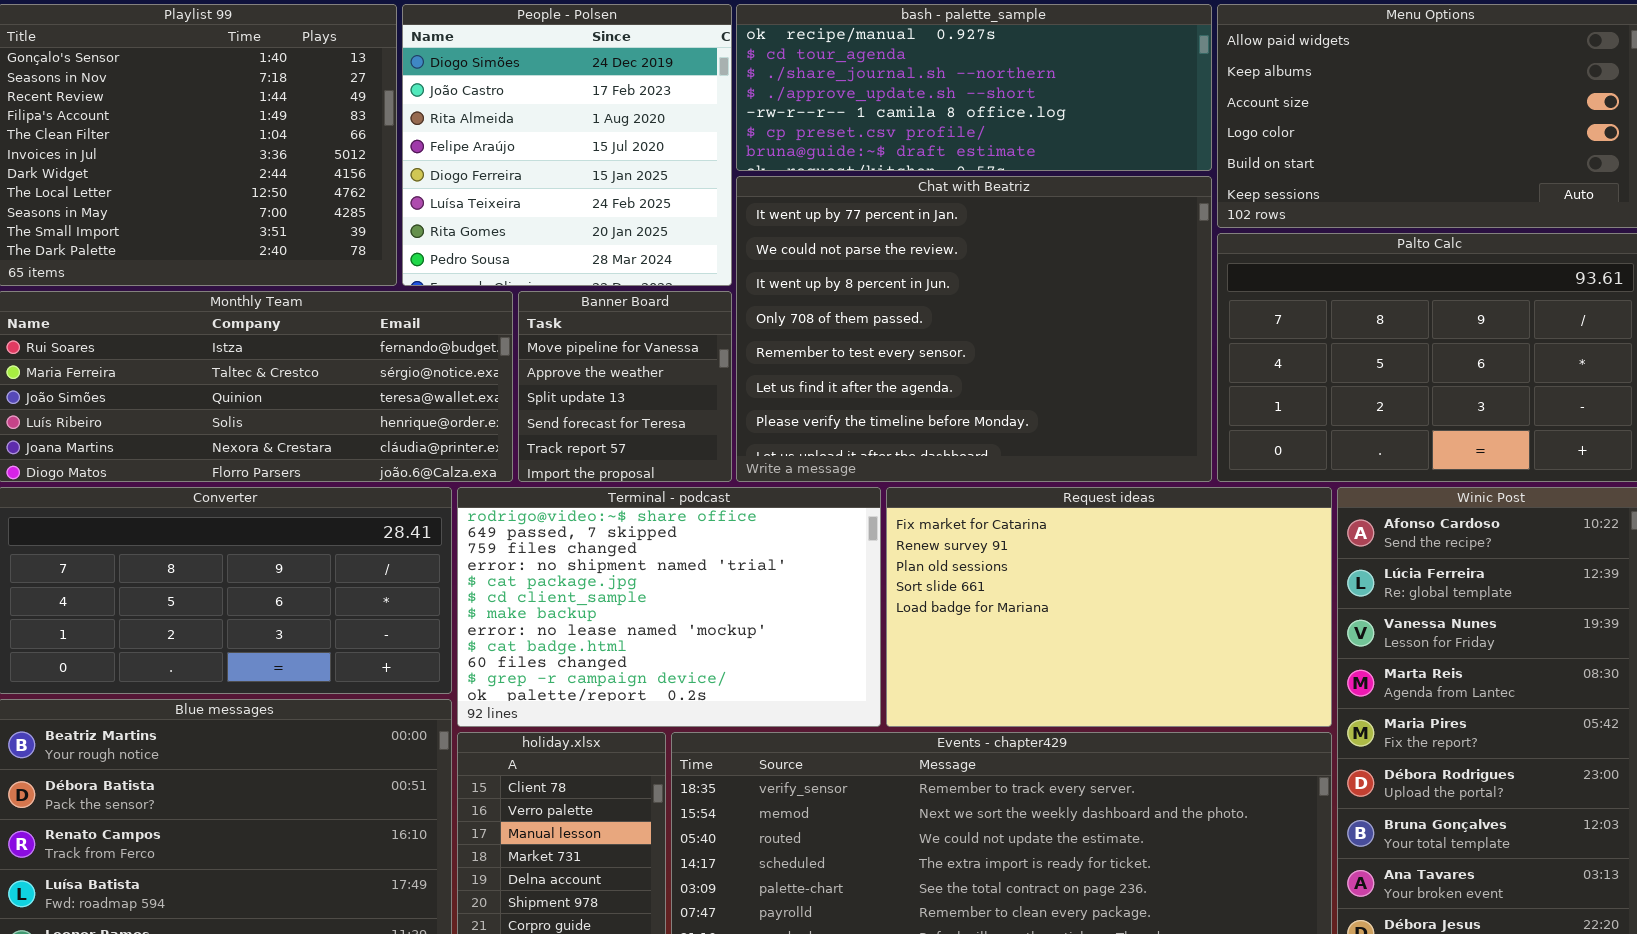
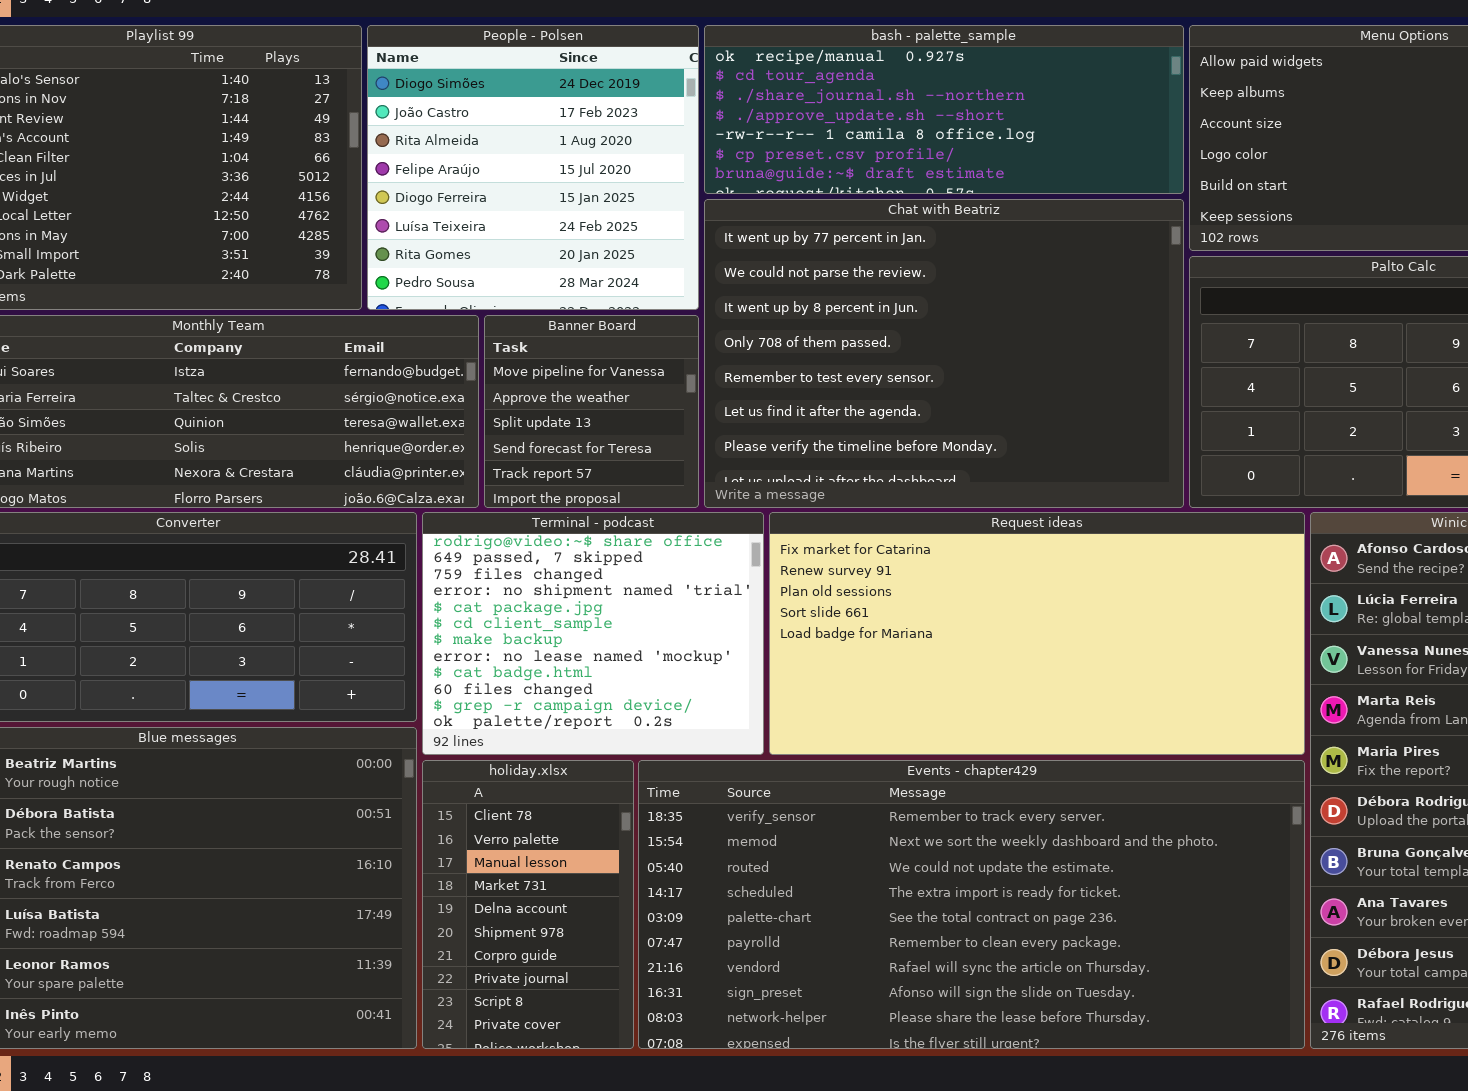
Terminal - podcast: [457,487,881,727] -> [422,512,764,755], resized
Request ideas: [886,487,1332,727] -> [769,512,1305,755], resized

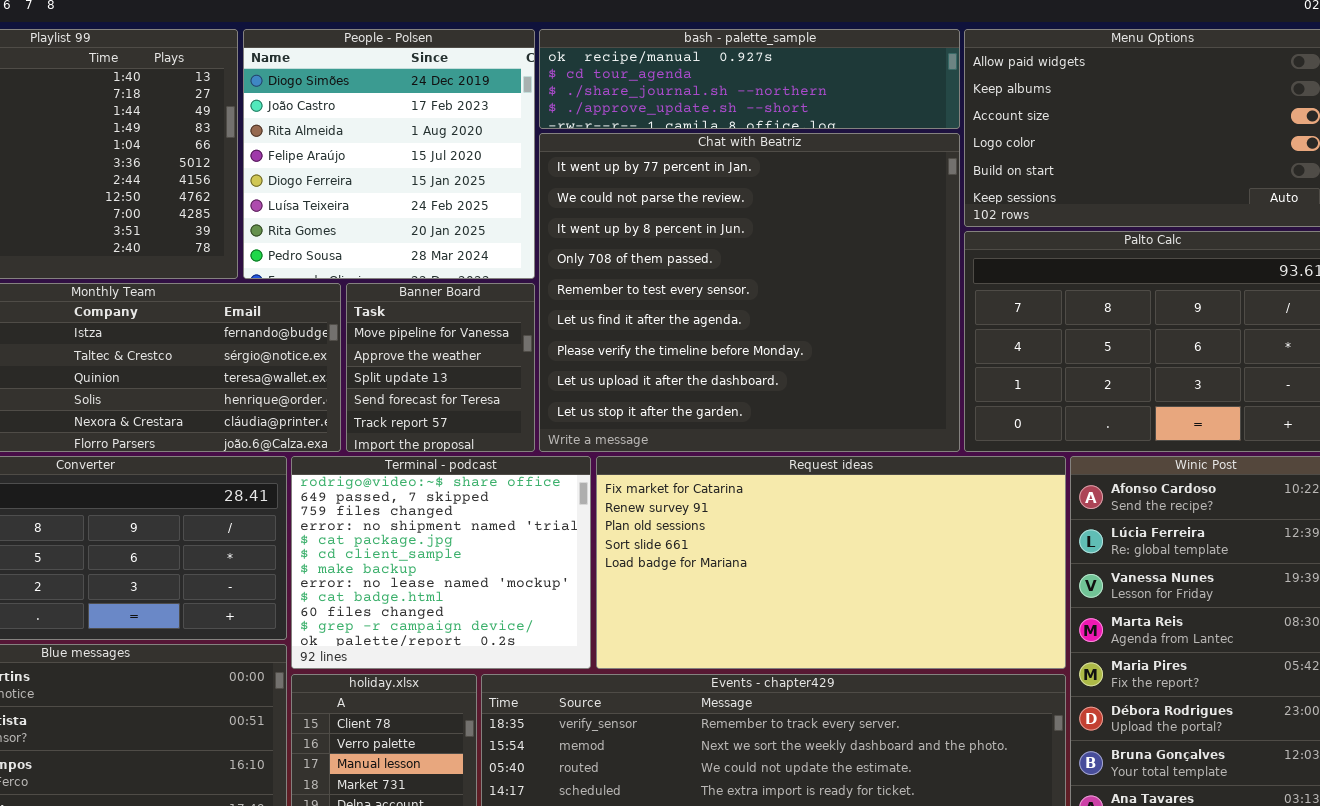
bash - palette_sample: [704,25,1184,194] -> [539,29,960,129], resized
Chat with Beatriz: [704,199,1184,508] -> [539,133,960,452], resized

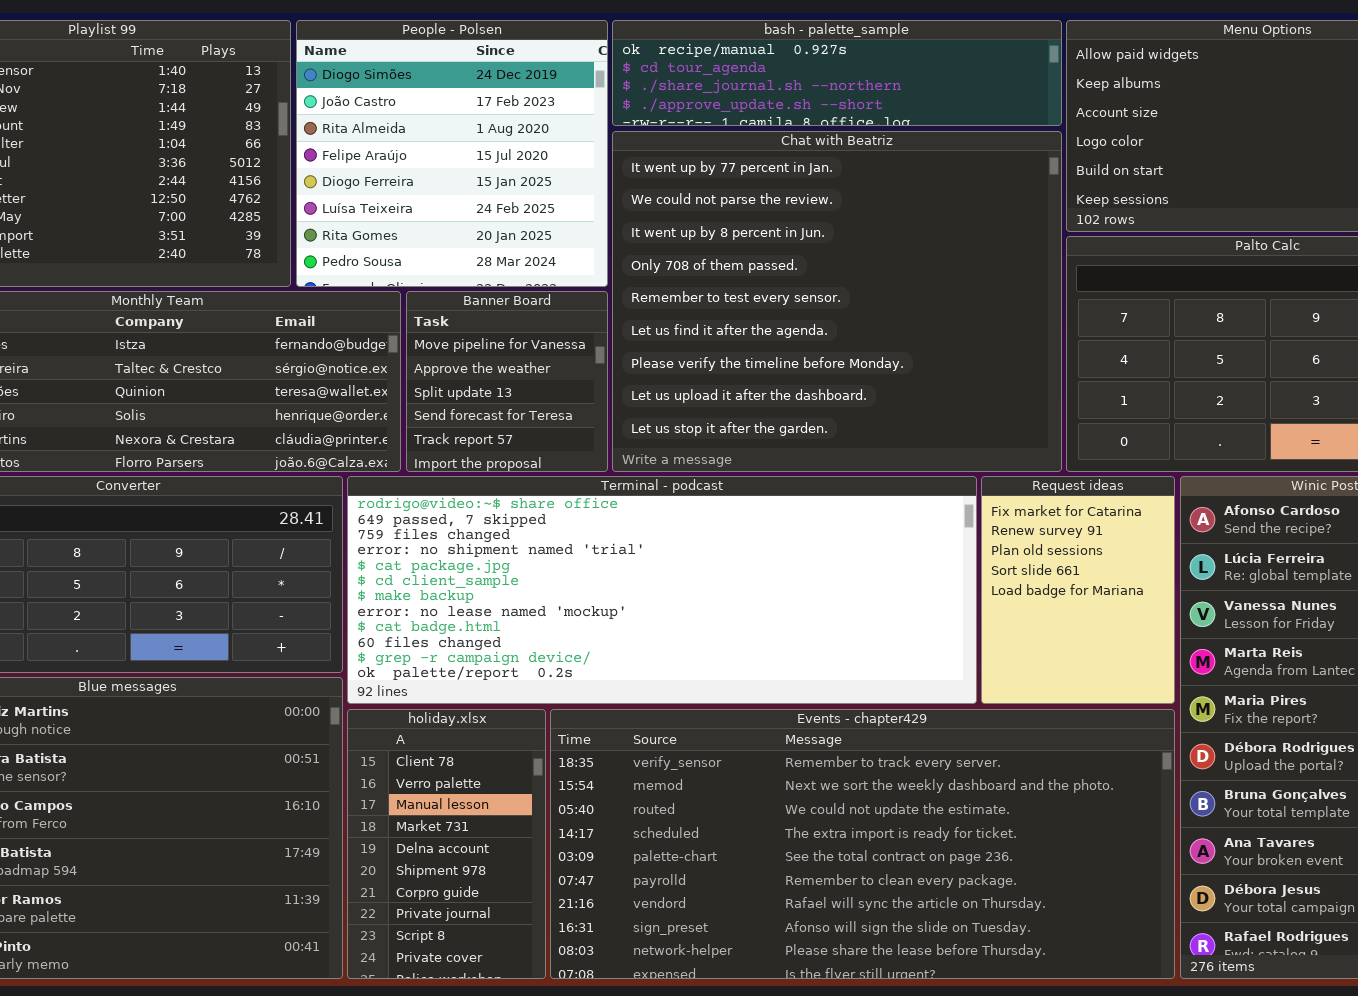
Terminal - podcast: [291,456,591,669] -> [347,476,977,704], resized
Request ideas: [596,456,1066,669] -> [981,476,1175,704], resized

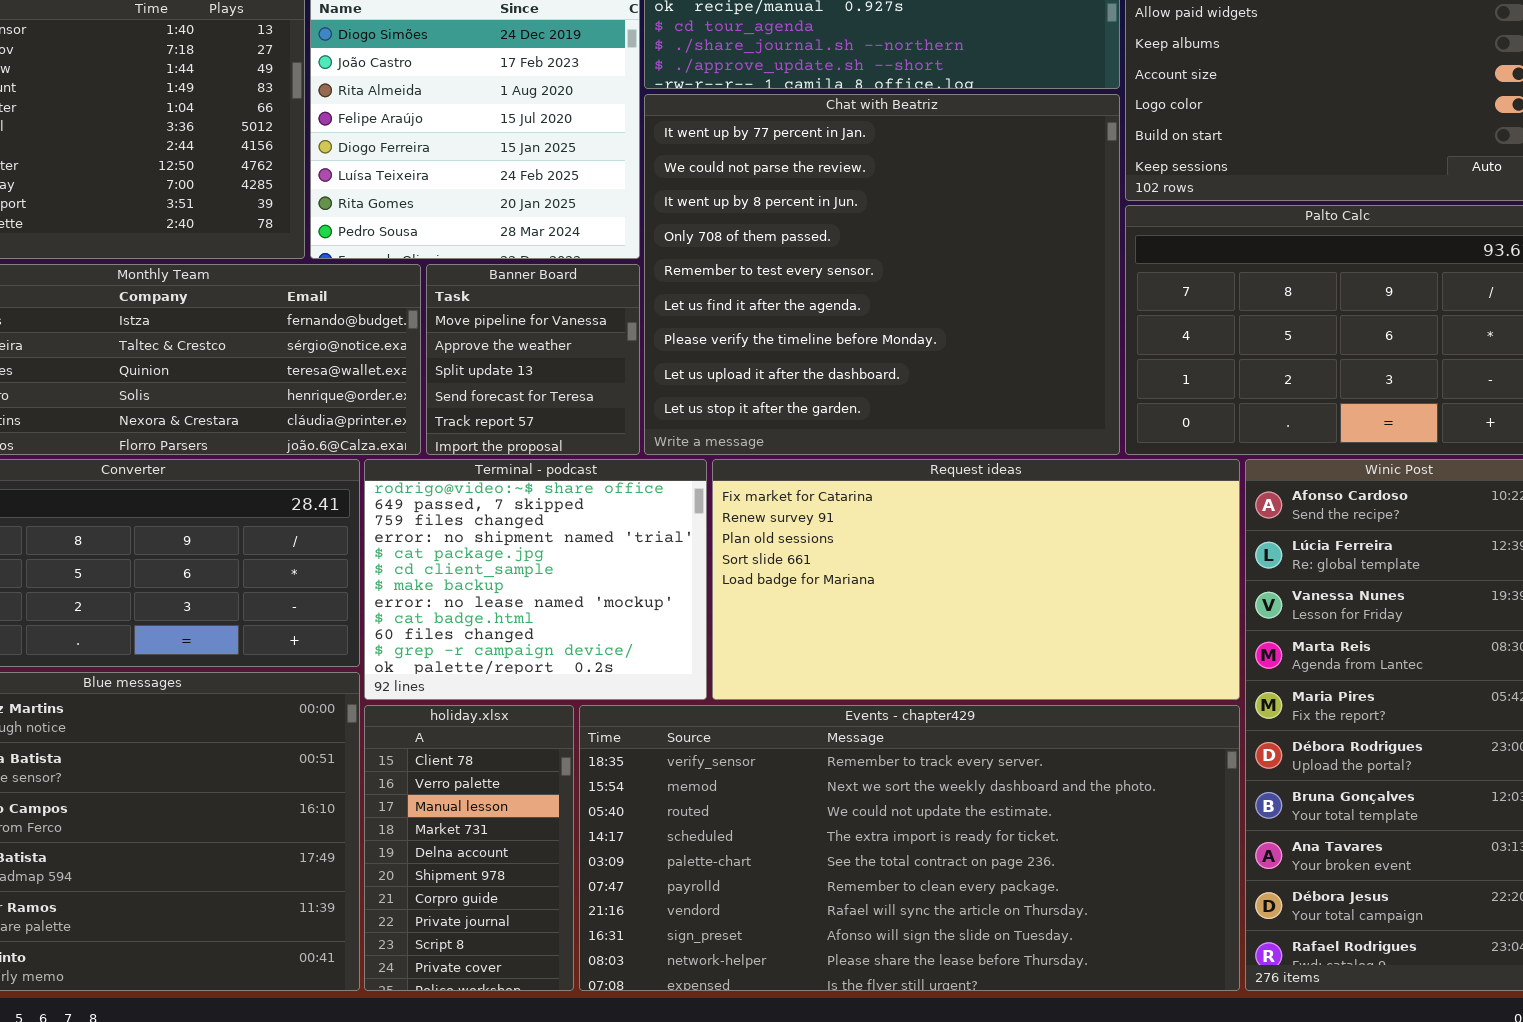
Terminal - podcast: [347,476,977,704] -> [364,459,707,700], resized
Request ideas: [981,476,1175,704] -> [712,459,1240,700], resized

